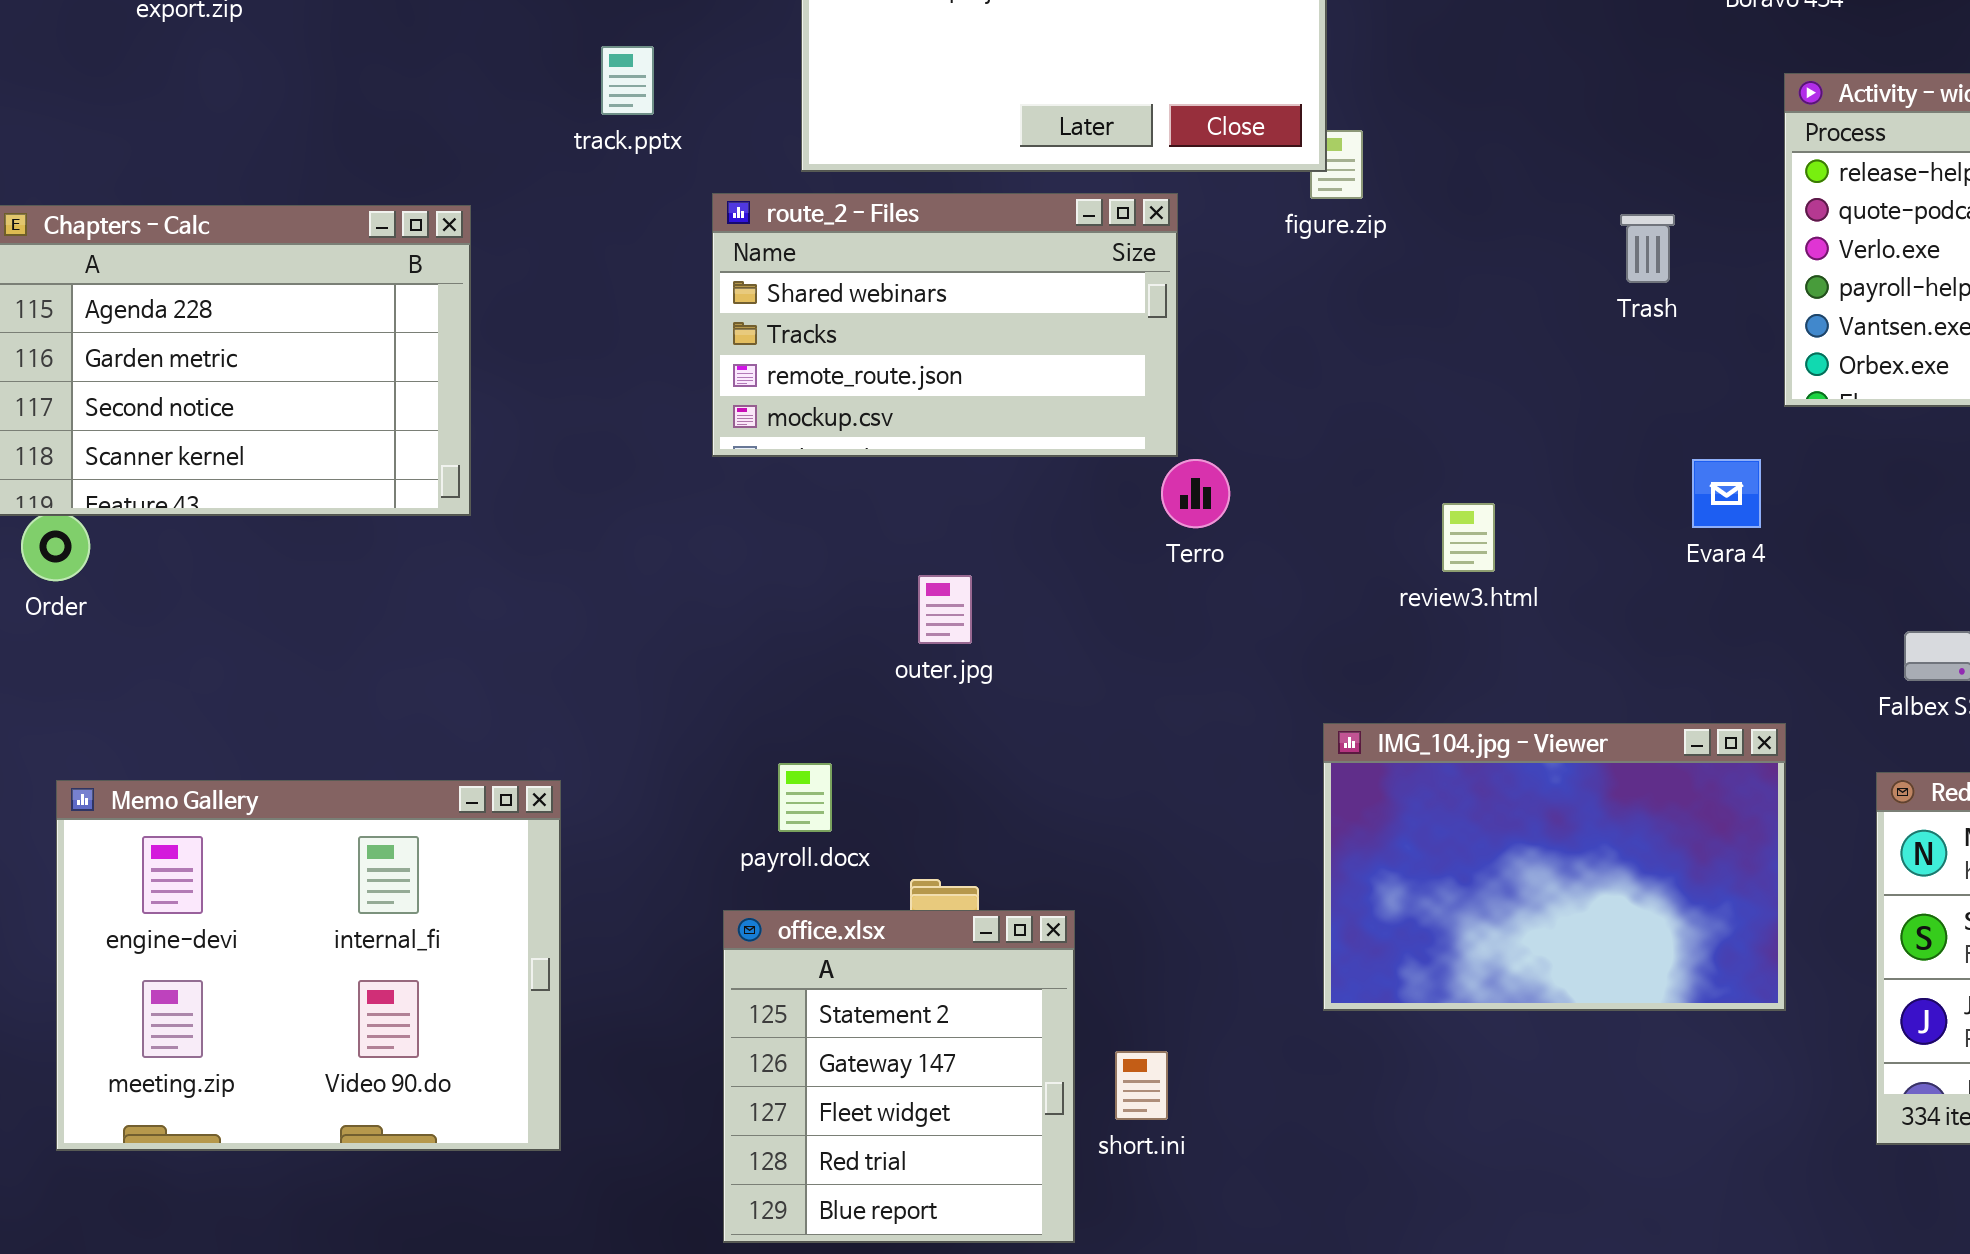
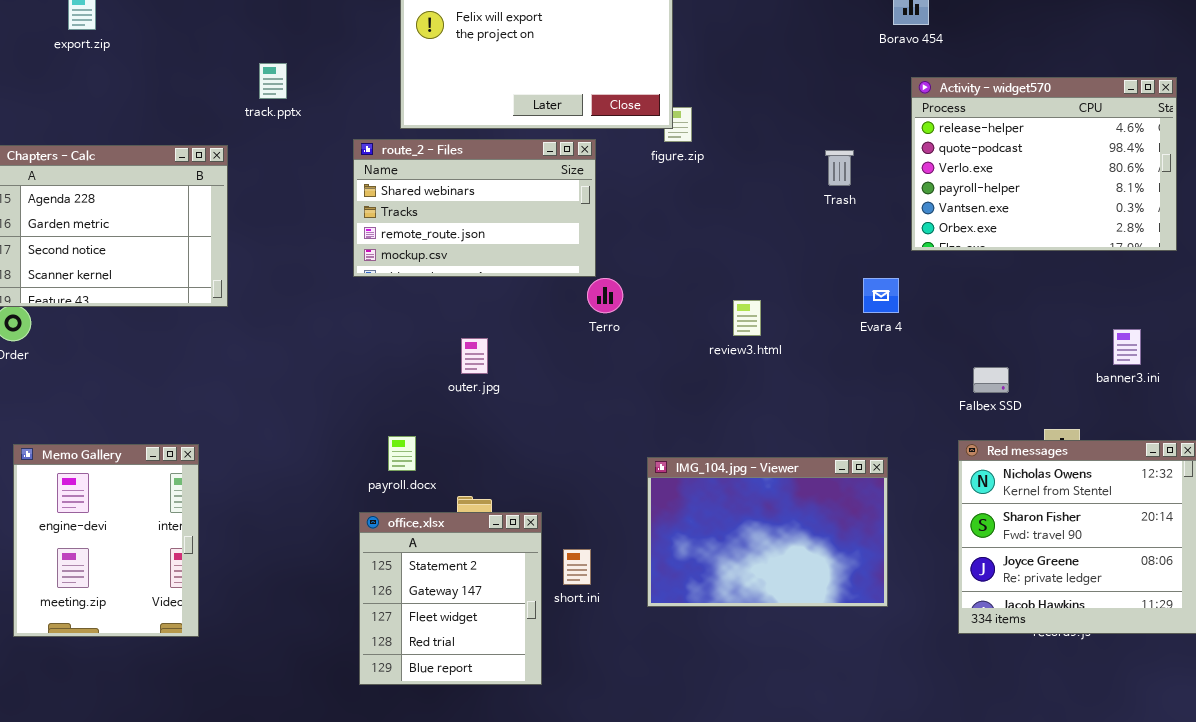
track.pptx: [601,46,654,115] -> [259,63,287,99], moved
IMG_104.jpg - Viewer: [1323,723,1786,1011] -> [647,457,888,607], moved
Memo Gallery: [56,780,561,1151] -> [13,444,199,637], resized
short.ini: [1115,1051,1168,1120] -> [563,549,591,585], moved

